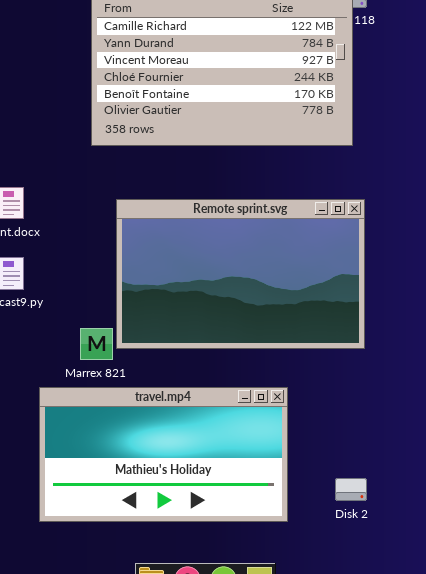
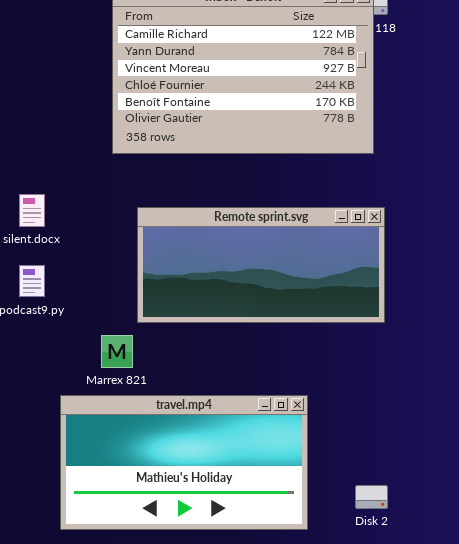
Remote sprint.svg: [116,199,365,349] -> [137,207,385,323], resized

